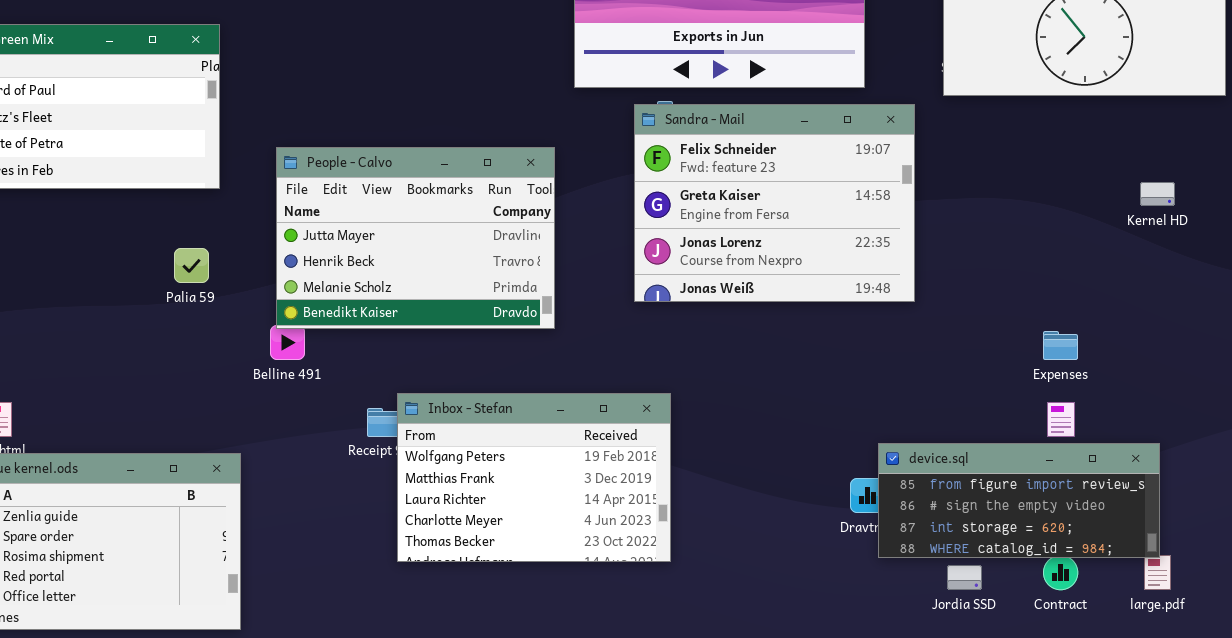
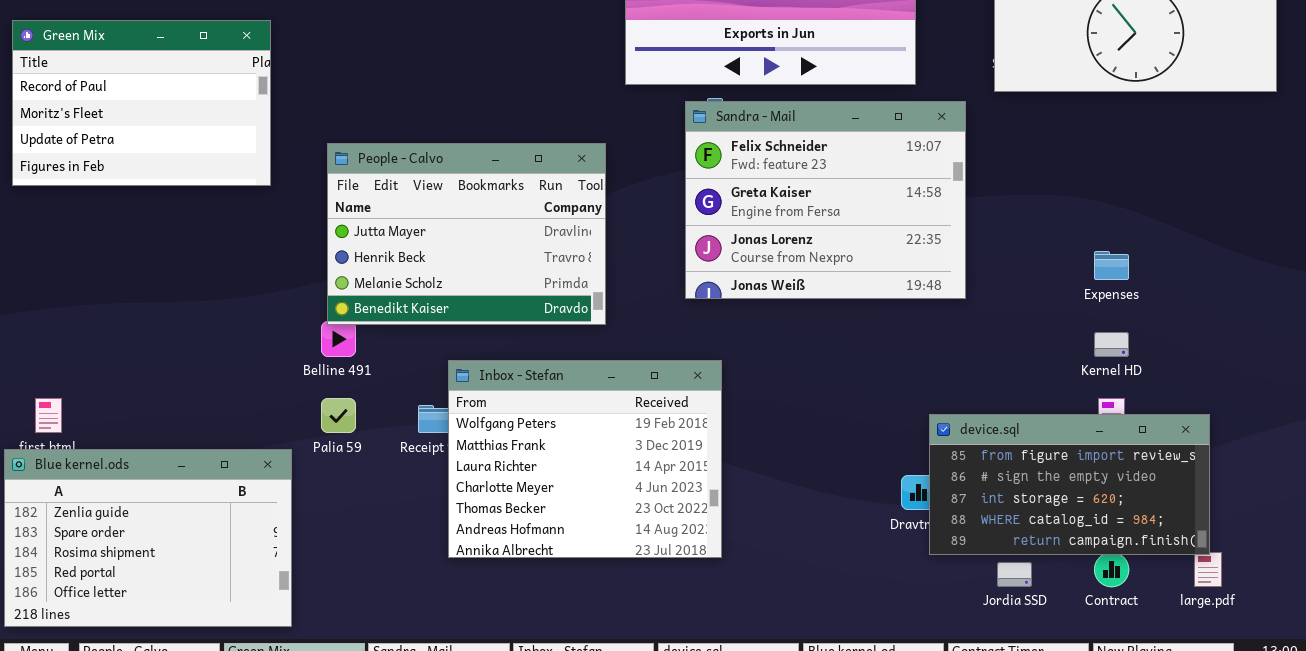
Kernel HD: [1140,182,1175,206] -> [1094,332,1129,357], moved
Palia 59: [174,248,209,283] -> [321,398,356,433], moved
Expenses: [1043,331,1078,360] -> [1094,251,1129,280], moved
Inbox - Stefan: [397,393,671,562] -> [448,360,722,558], resized
device.sql: [878,443,1160,558] -> [929,414,1210,555], resized

